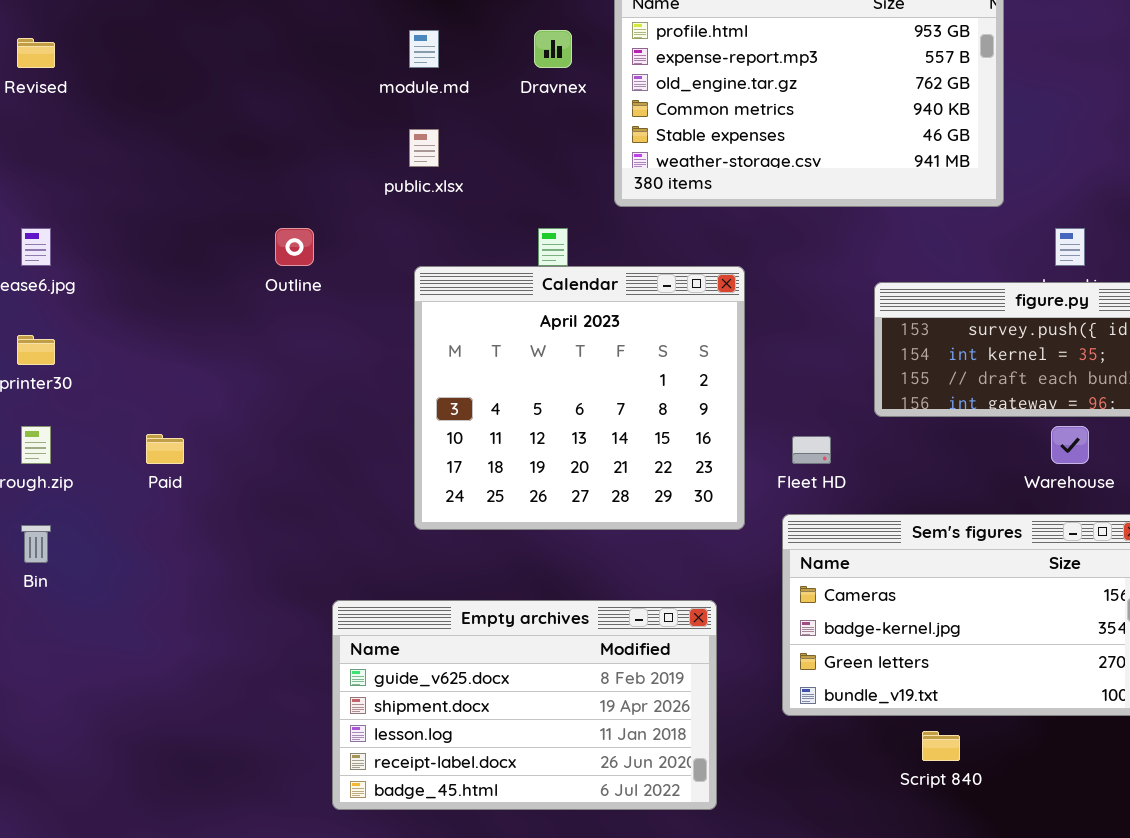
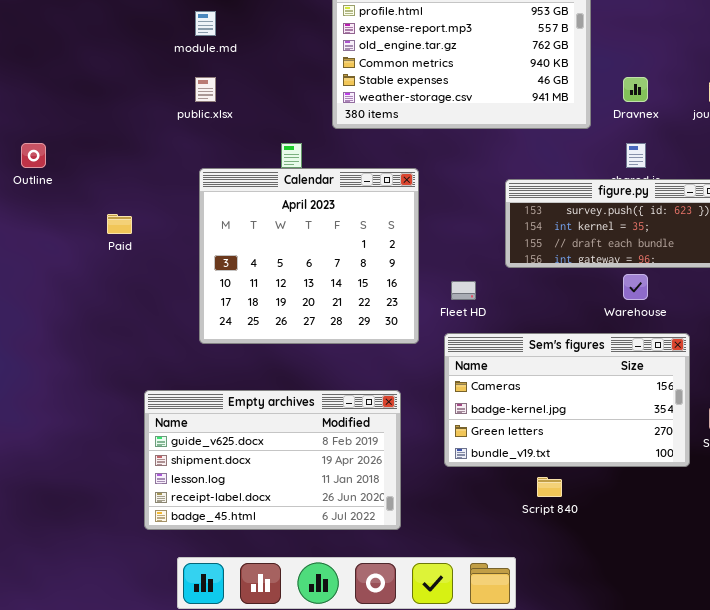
Dravnex: [534,30,572,68] -> [623,77,648,102], moved
Outline: [275,228,314,266] -> [21,143,46,168], moved
Paid: [146,434,184,464] -> [107,214,132,234], moved

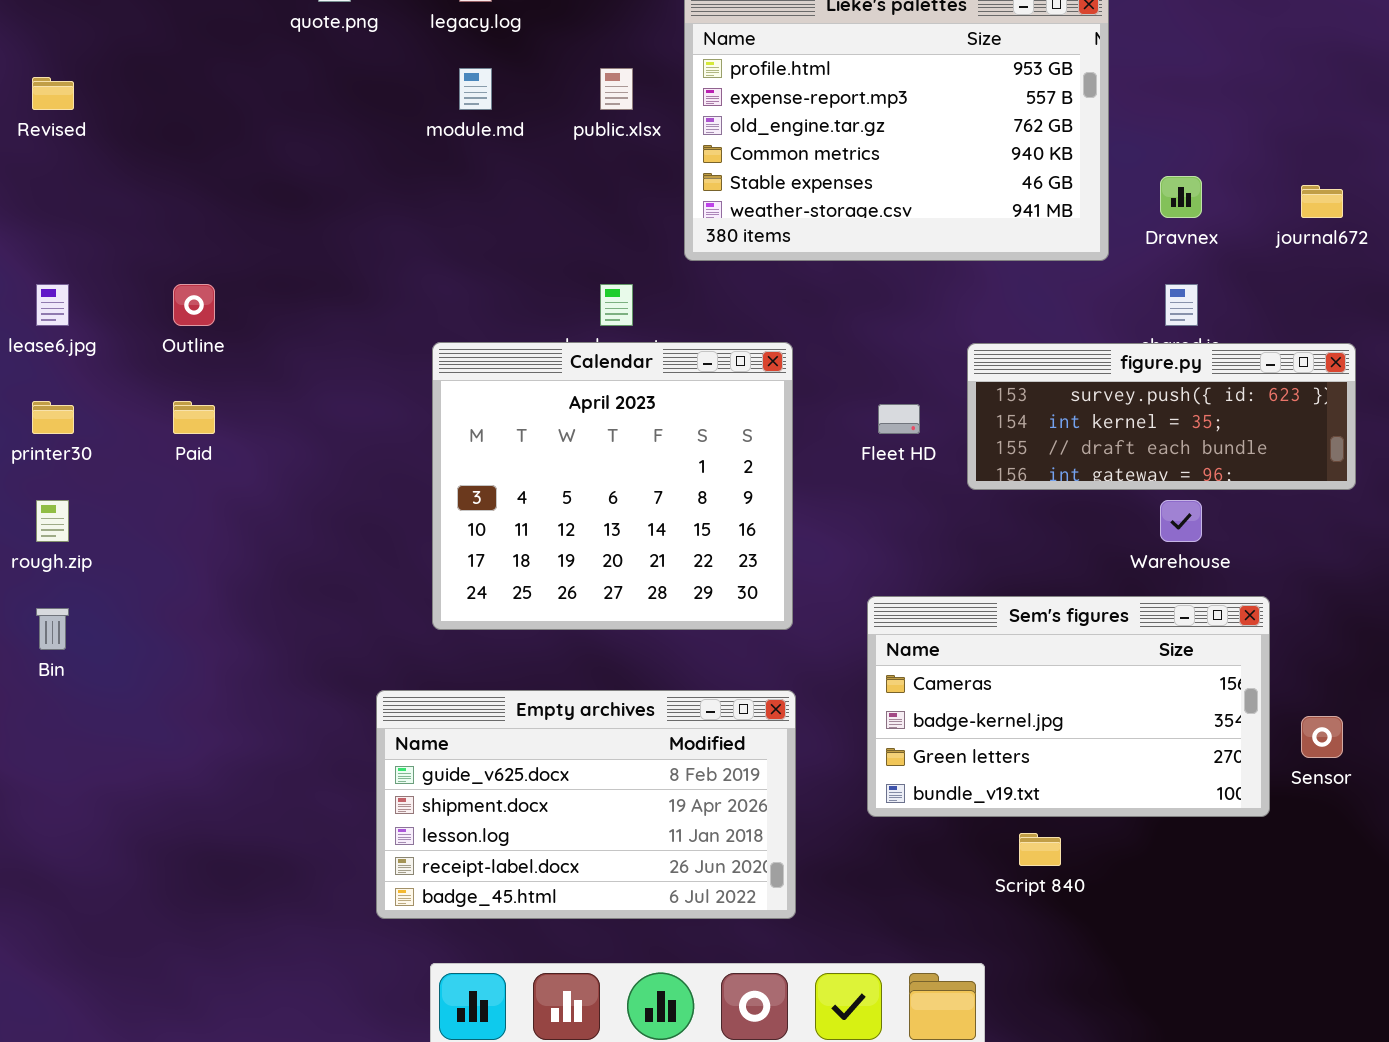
public.xlsx: [195,77,216,102] -> [600,68,633,110], moved
Calendar: [199,168,419,344] -> [432,342,793,630], moved
Paid: [107,214,132,234] -> [173,401,215,434], moved
Fleet HD: [451,281,476,300] -> [878,404,920,434], moved

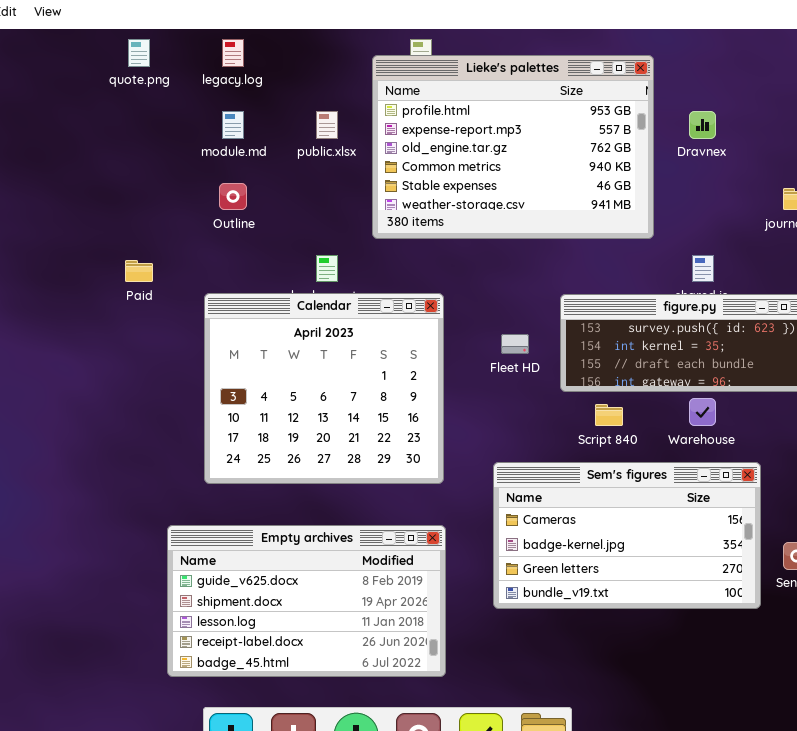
Dravnex: [1160,176,1202,218] -> [689,111,716,139], moved
Outline: [173,284,215,326] -> [219,183,247,210], moved
Paid: [173,401,215,434] -> [125,260,153,282], moved
Script 840: [1019,833,1061,866] -> [595,404,623,426], moved

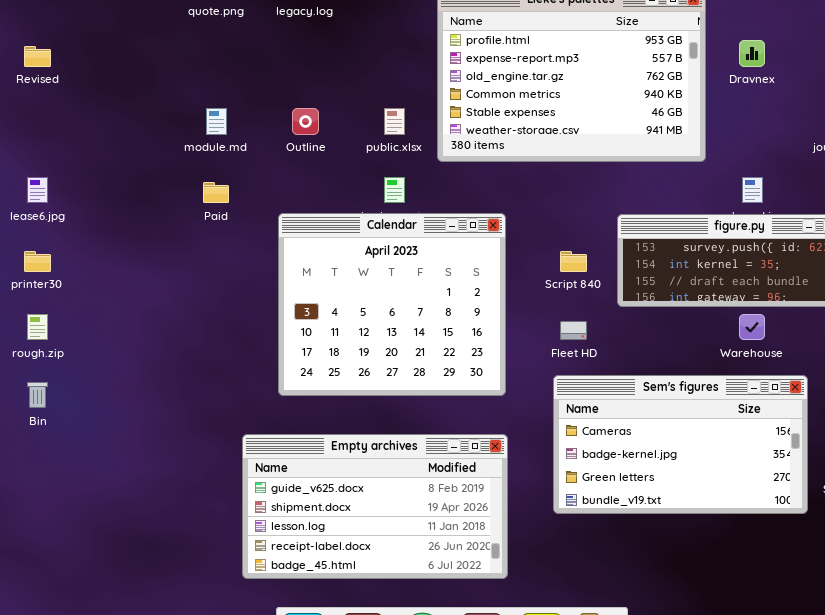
module.md: [222,111,244,139] -> [206,108,227,135], moved
public.xlsx: [316,111,338,139] -> [384,108,405,135], moved
Fleet HD: [501,334,529,354] -> [560,321,587,340], moved
Script 840: [595,404,623,426] -> [560,251,587,272], moved

